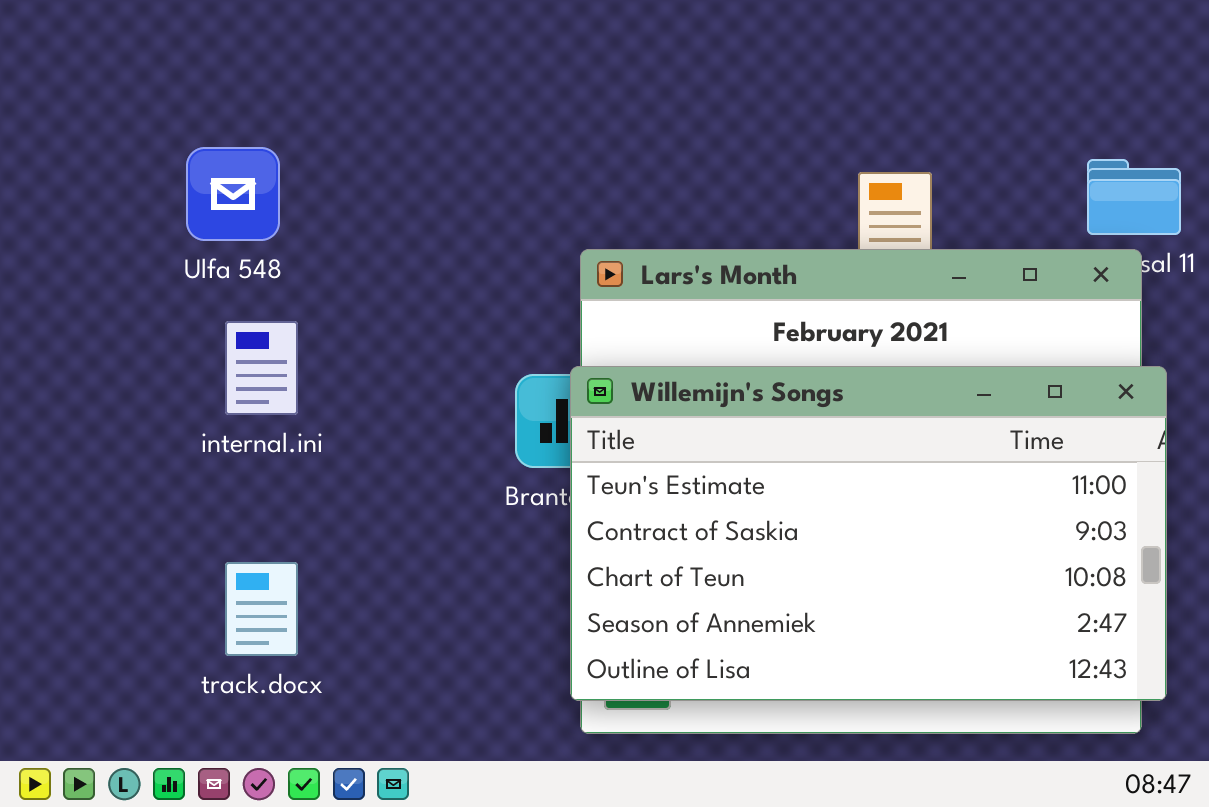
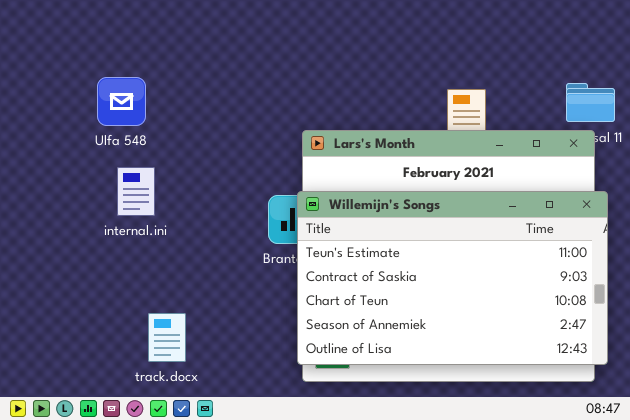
track.docx: [225,562,298,656] -> [148,313,186,362], moved

